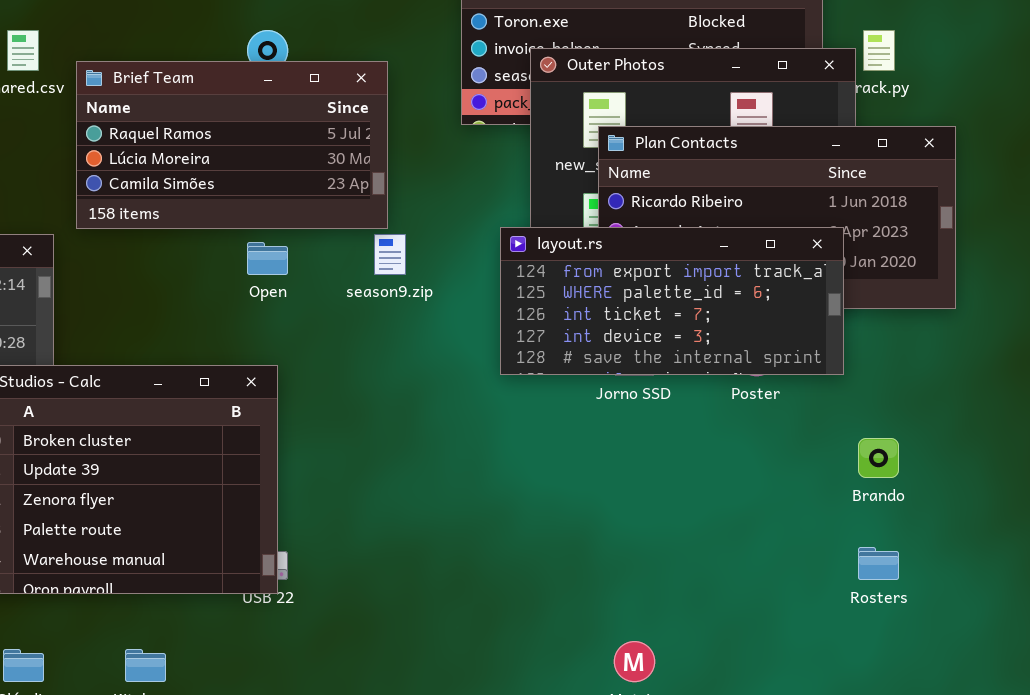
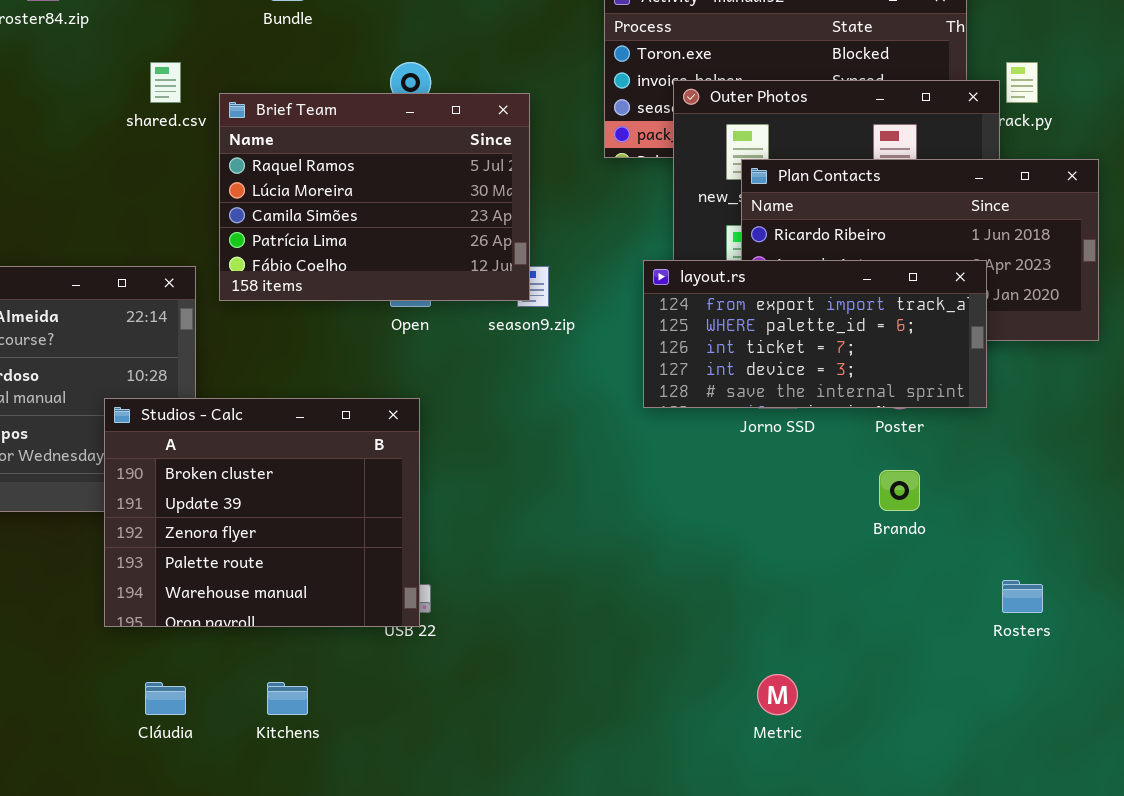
Brief Team: [76,61,388,229] -> [219,93,530,301], resized
Brando: [858,438,899,478] -> [879,470,920,511], moved

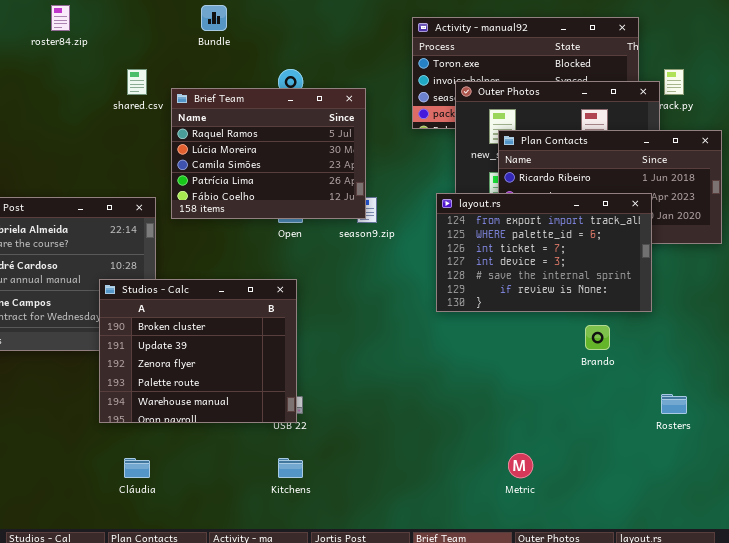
layout.rs: [643,260,987,408] -> [436,193,652,312], resized
Kitchens: [267,682,308,715] -> [278,458,303,478], moved

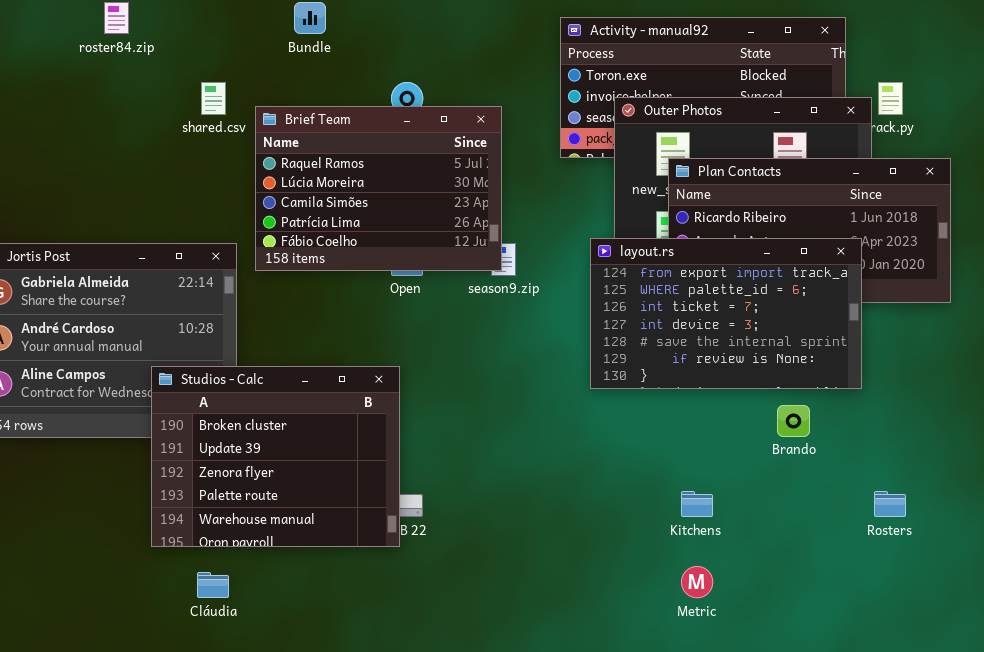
Studios - Calc: [99,279,297,423] -> [151,366,400,547], moved
Kitchens: [278,458,303,478] -> [681,491,713,517], moved

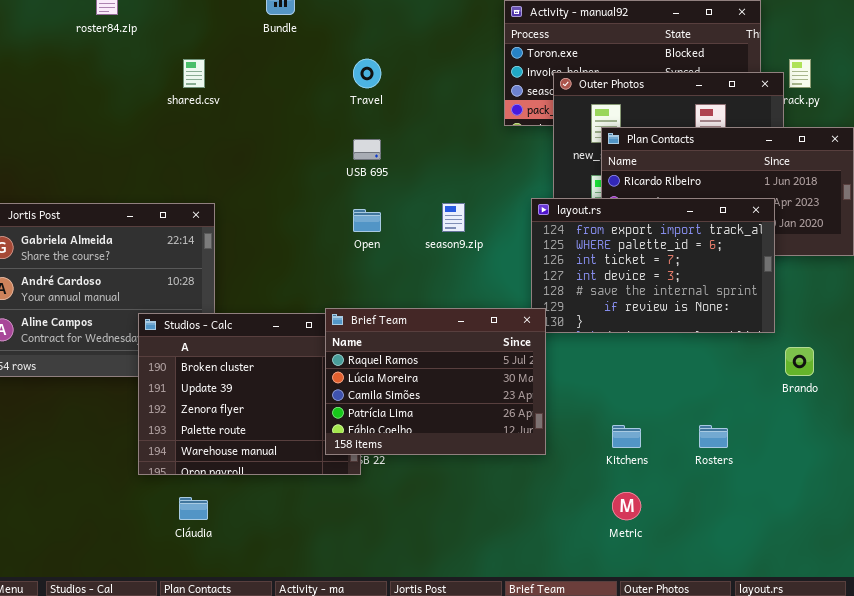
Brief Team: [255,106,502,271] -> [325,308,546,455], moved
Brando: [777,405,810,437] -> [785,347,814,376], moved
Rosters: [874,491,906,517] -> [699,425,728,448], moved

